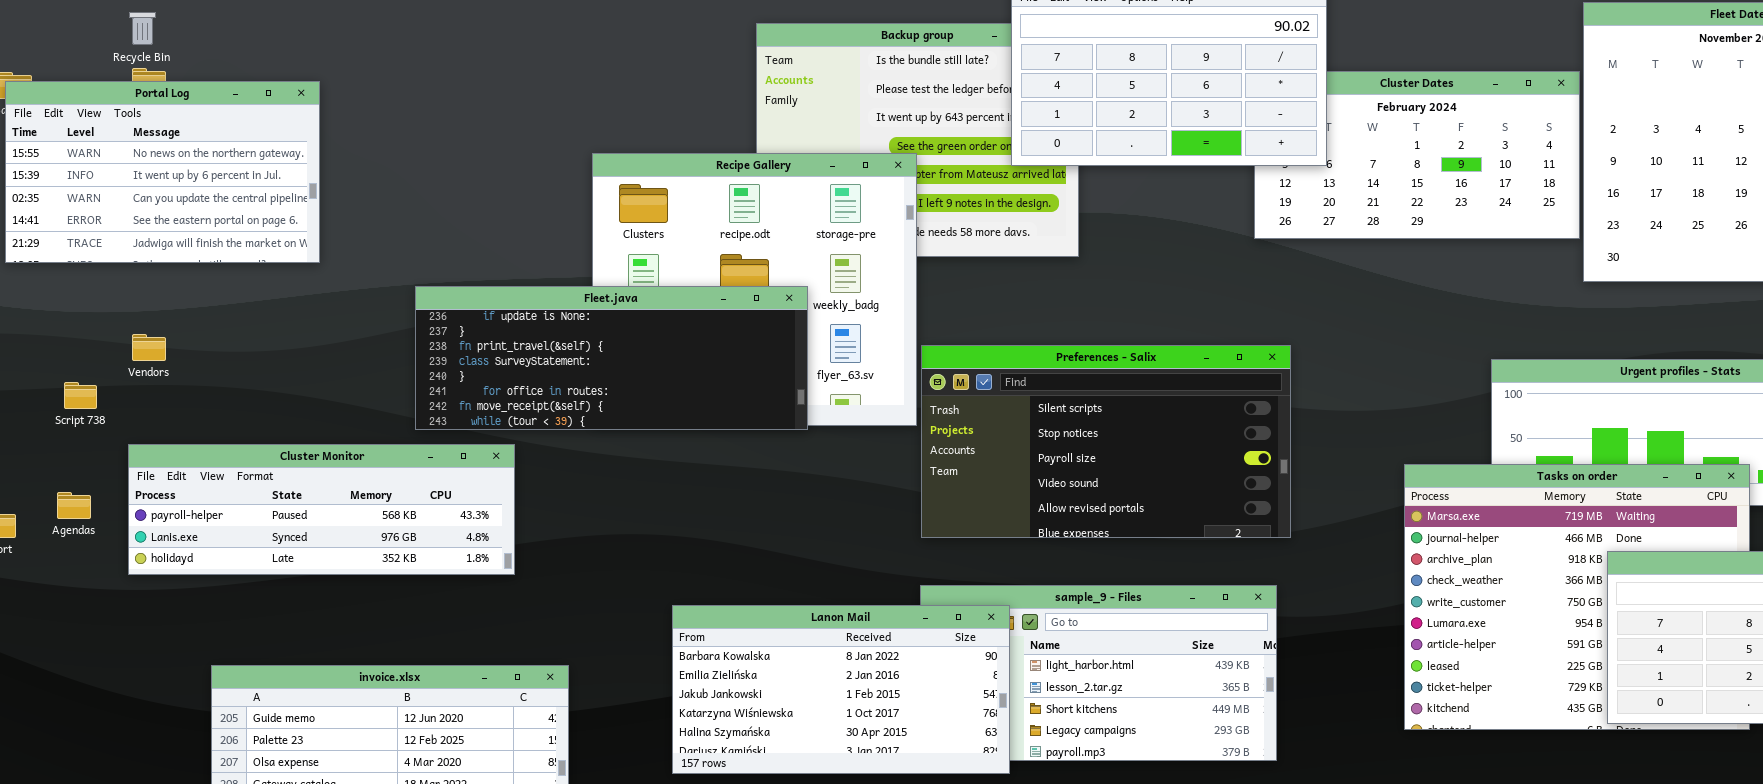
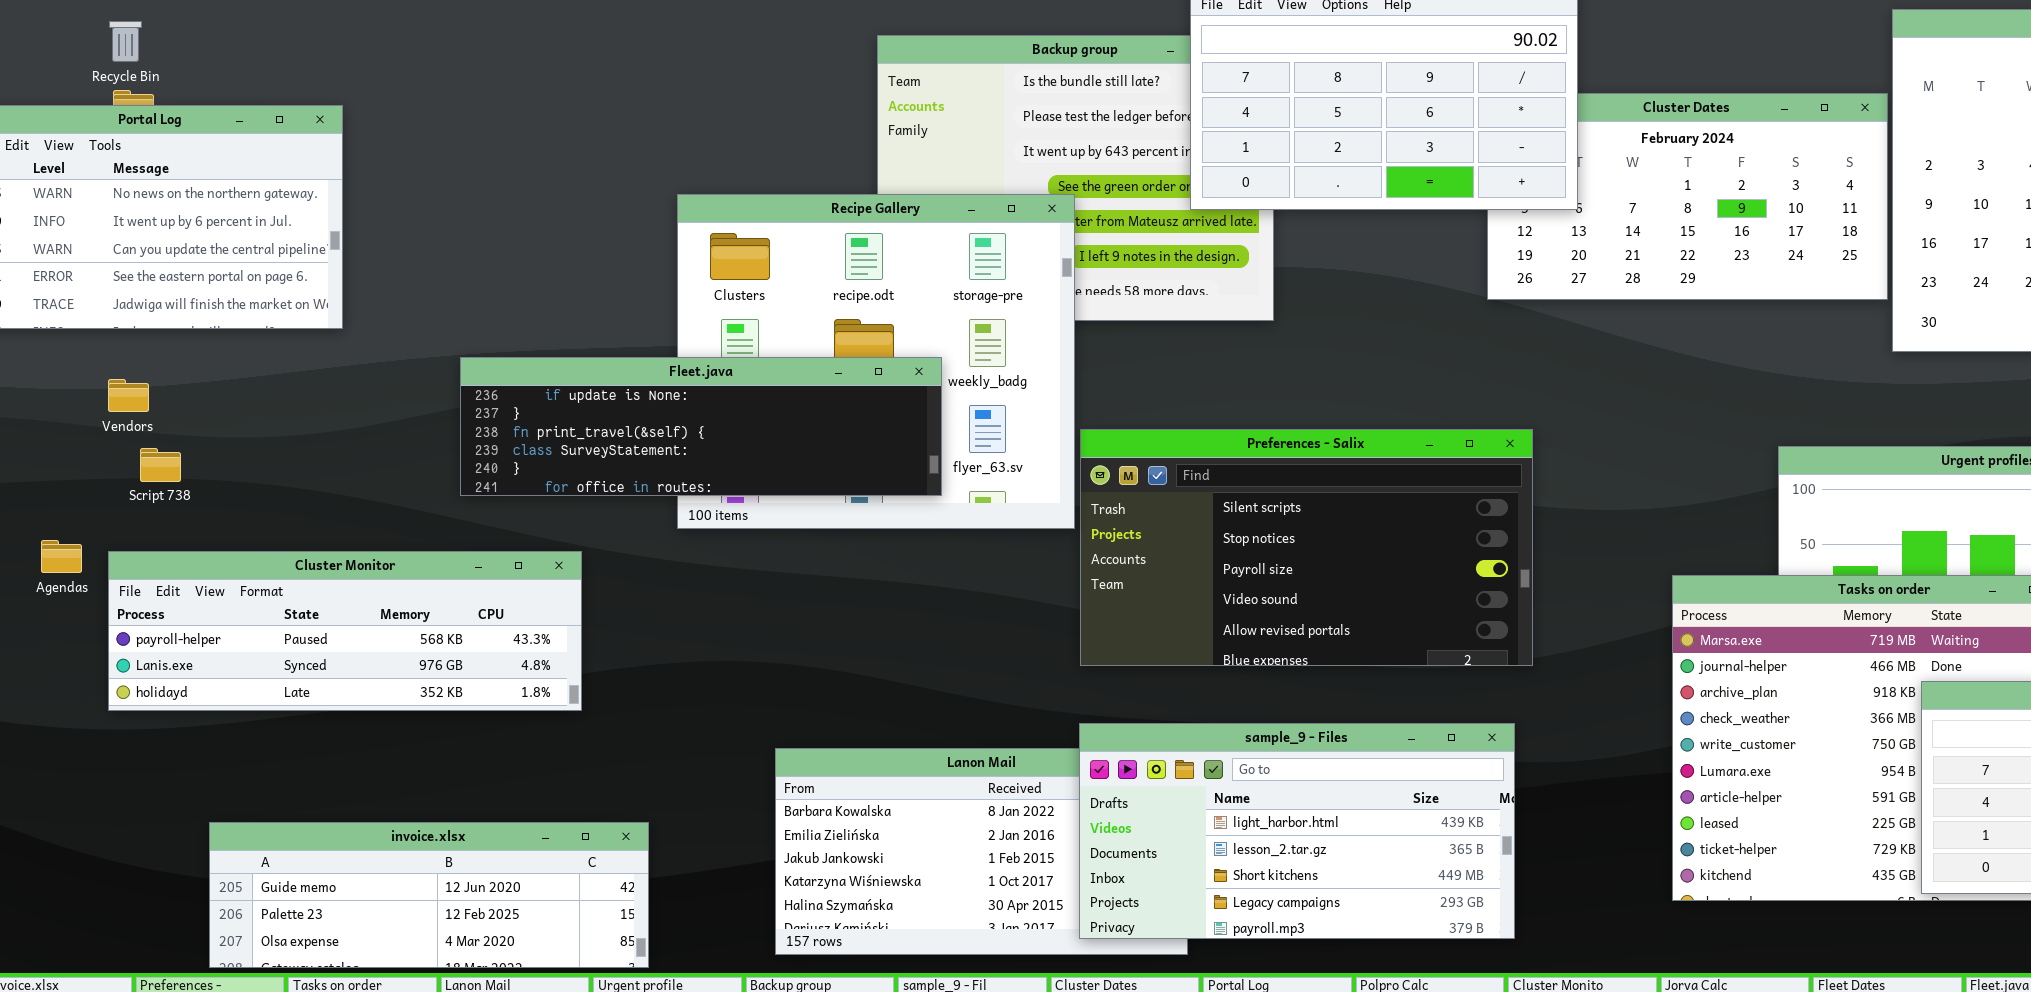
Fleet.java: [415,286,808,430] -> [460,357,942,496], resized
Vendors: [132,334,166,361] -> [108,379,149,412], moved
Script 738: [64,382,97,409] -> [140,448,181,482], moved
Agendas: [57,492,91,519] -> [41,540,82,573], moved
sample_9 - Files: [920,585,1277,761] -> [1079,723,1515,939], raised

